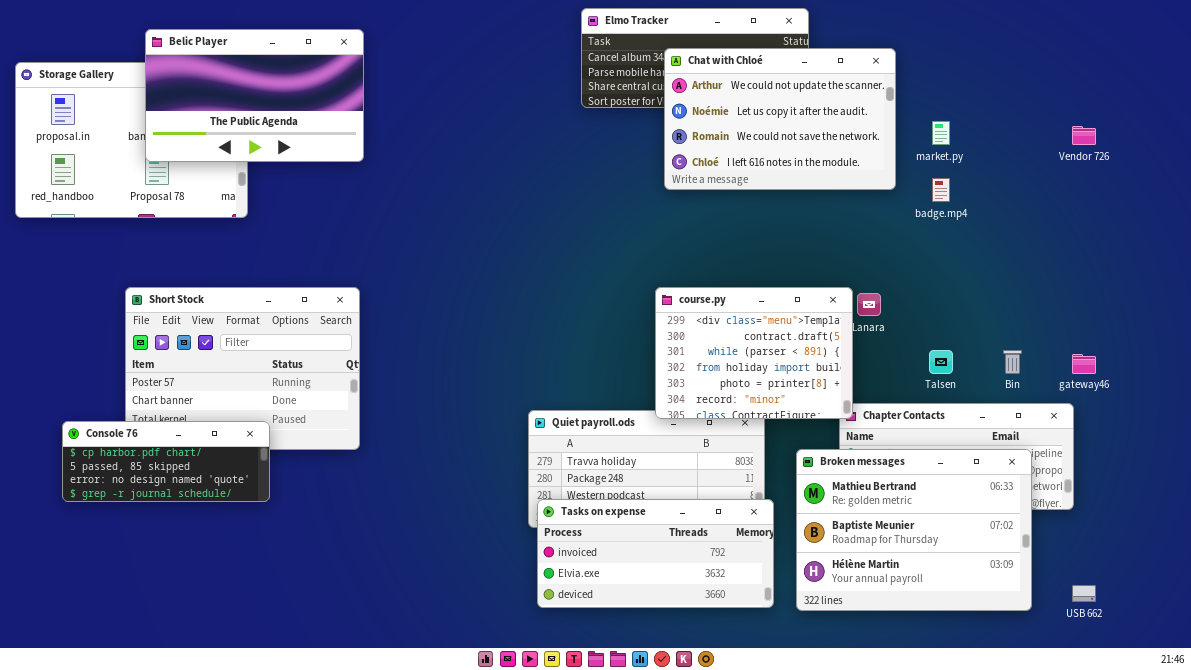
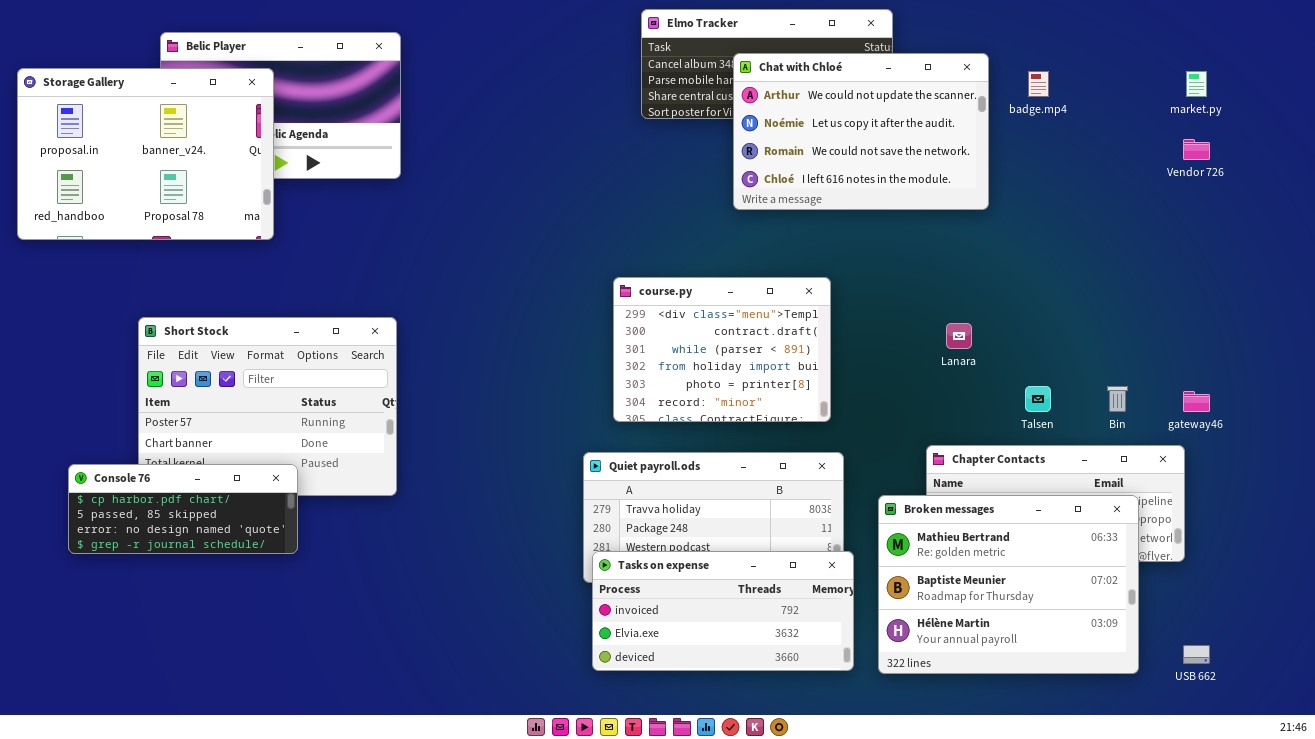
Storage Gallery: [15,62,248,218] -> [17,68,274,240], raised
market.py: [932,121,950,145] -> [1186,71,1207,97], moved
badge.mp4: [932,178,950,202] -> [1028,71,1049,97], moved
course.py: [655,287,853,419] -> [613,277,831,422], moved

